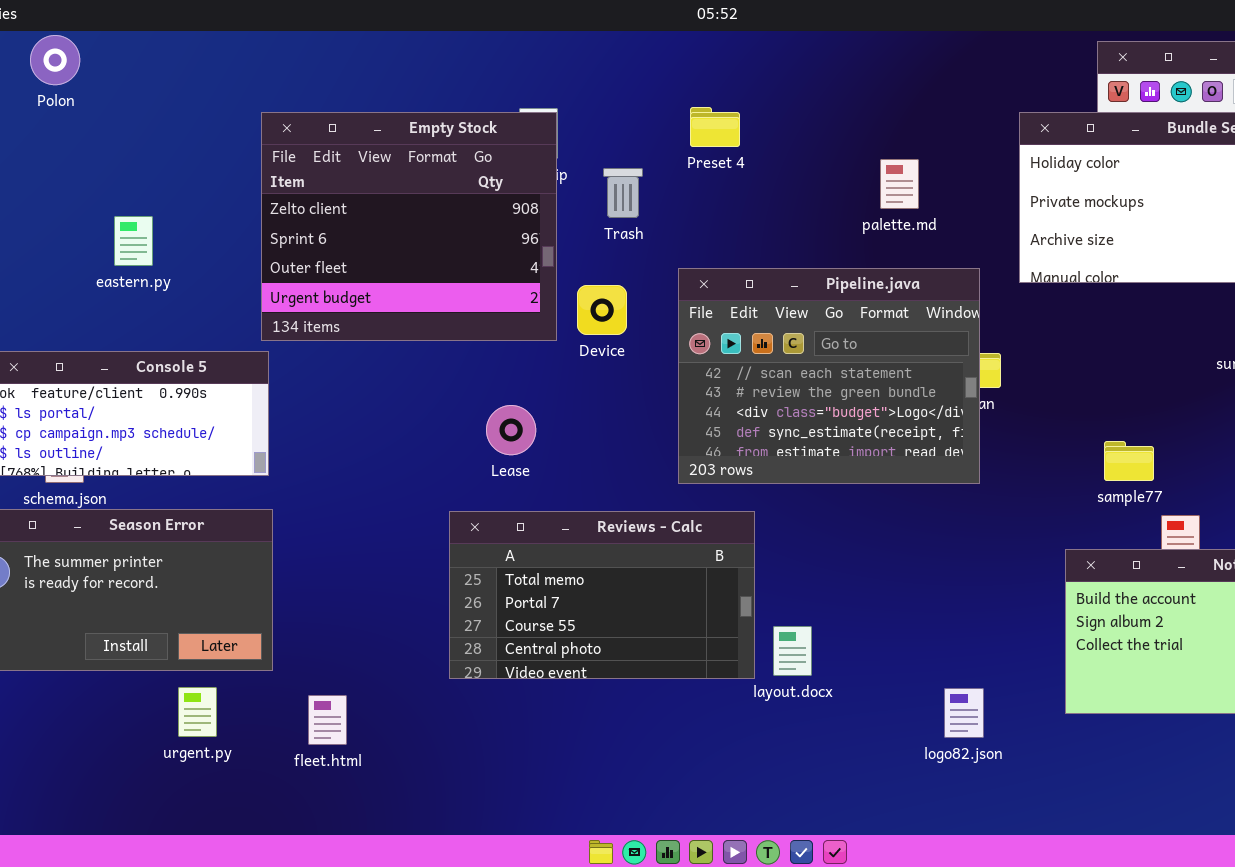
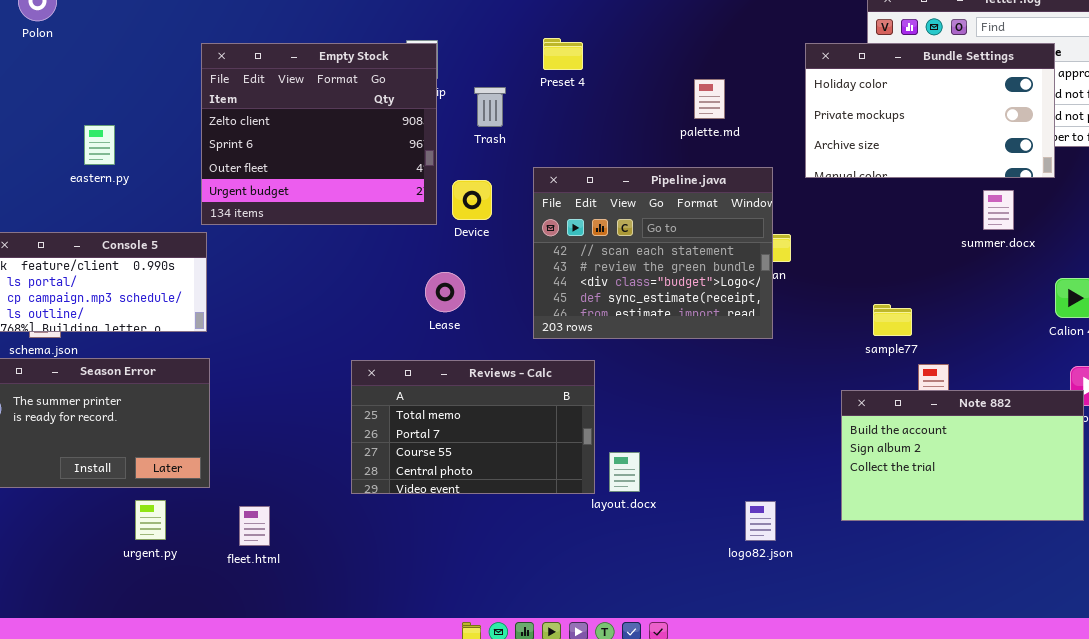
Lease: [486,405,536,455] -> [425,272,465,312], moved

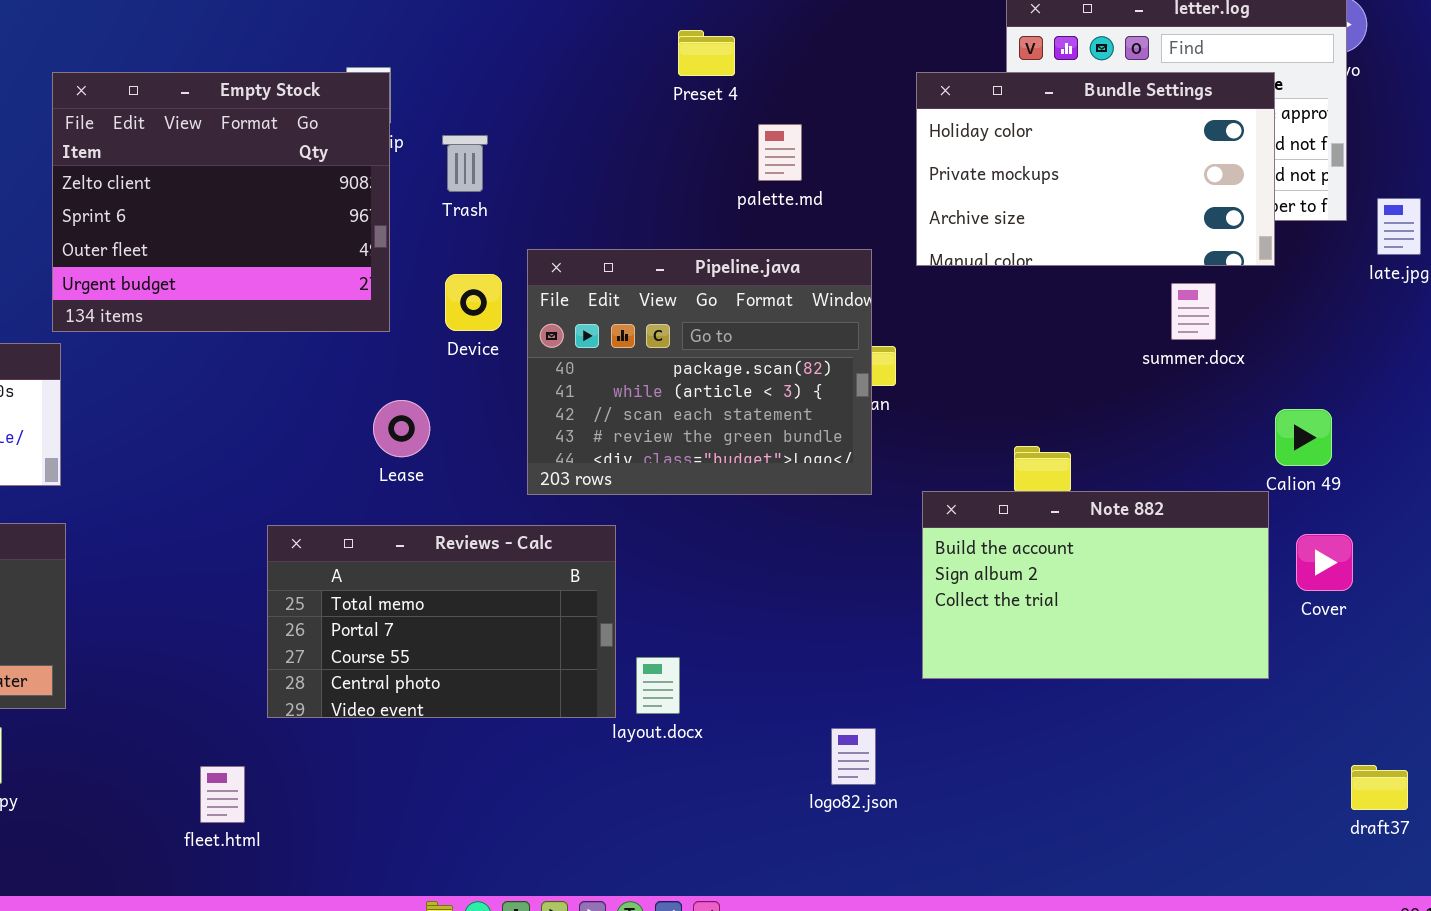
Preset 4: [543,38,583,70] -> [678,30,735,76], moved
Pipeline.java: [533,167,773,339] -> [527,249,872,495], scrolled up 2 rows
Device: [452,180,492,220] -> [445,274,502,331], moved
Note 882: [841,390,1084,521] -> [922,491,1269,679], moved
fleet.html: [239,506,270,546] -> [200,766,245,823], moved

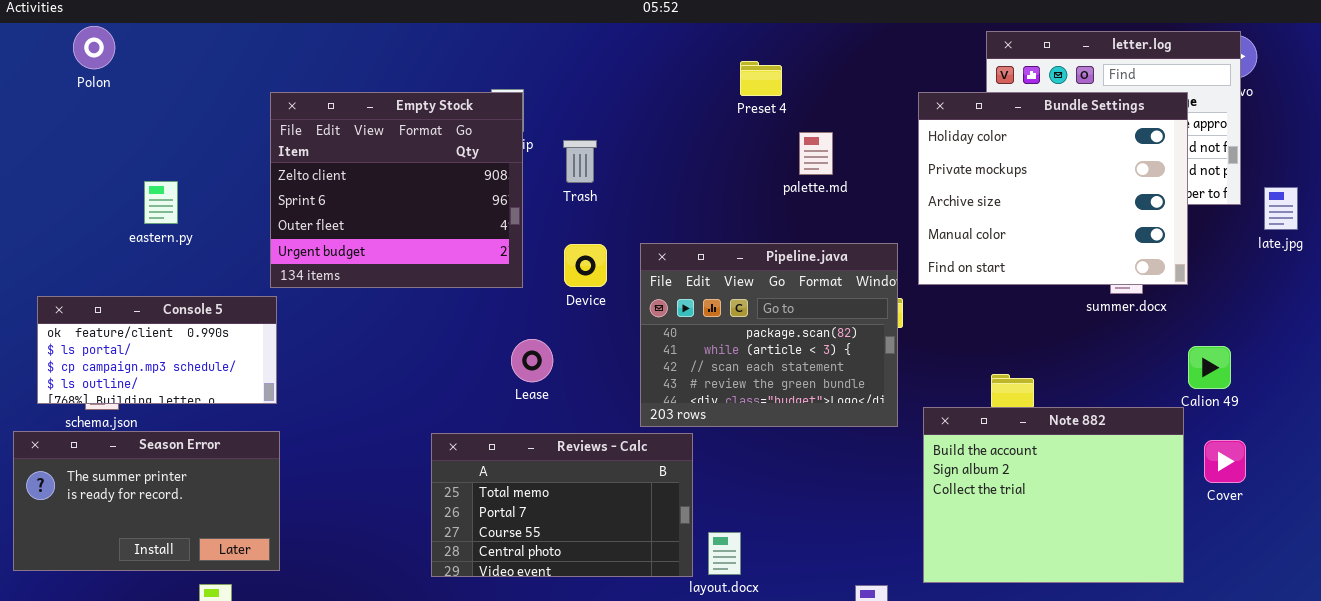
Bundle Settings: [916,72,1275,266] -> [918,92,1188,285], resized
Pipeline.java: [527,249,872,495] -> [640,243,898,427], moved
Note 882: [922,491,1269,679] -> [923,407,1184,583], resized

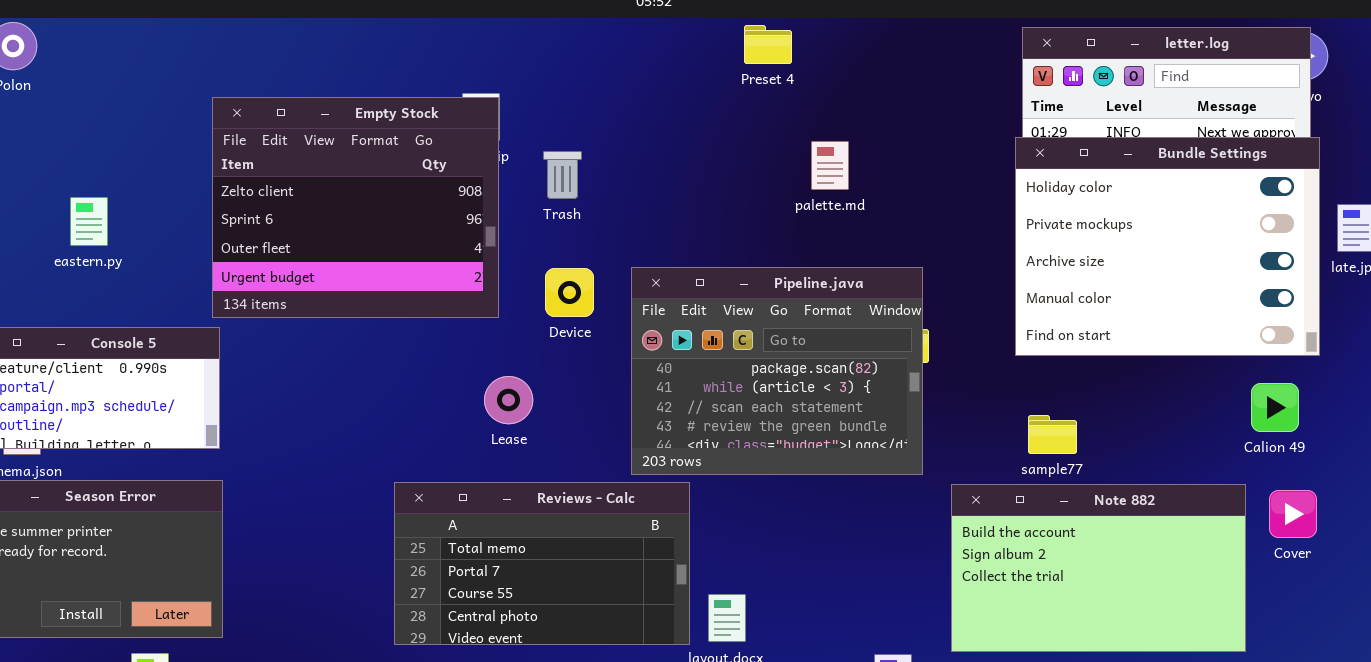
Preset 4: [740,61,782,96] -> [744,25,792,64], moved
Bundle Settings: [918,92,1188,285] -> [1015,137,1320,356], moved
Note 882: [923,407,1184,583] -> [951,484,1246,652], resized

